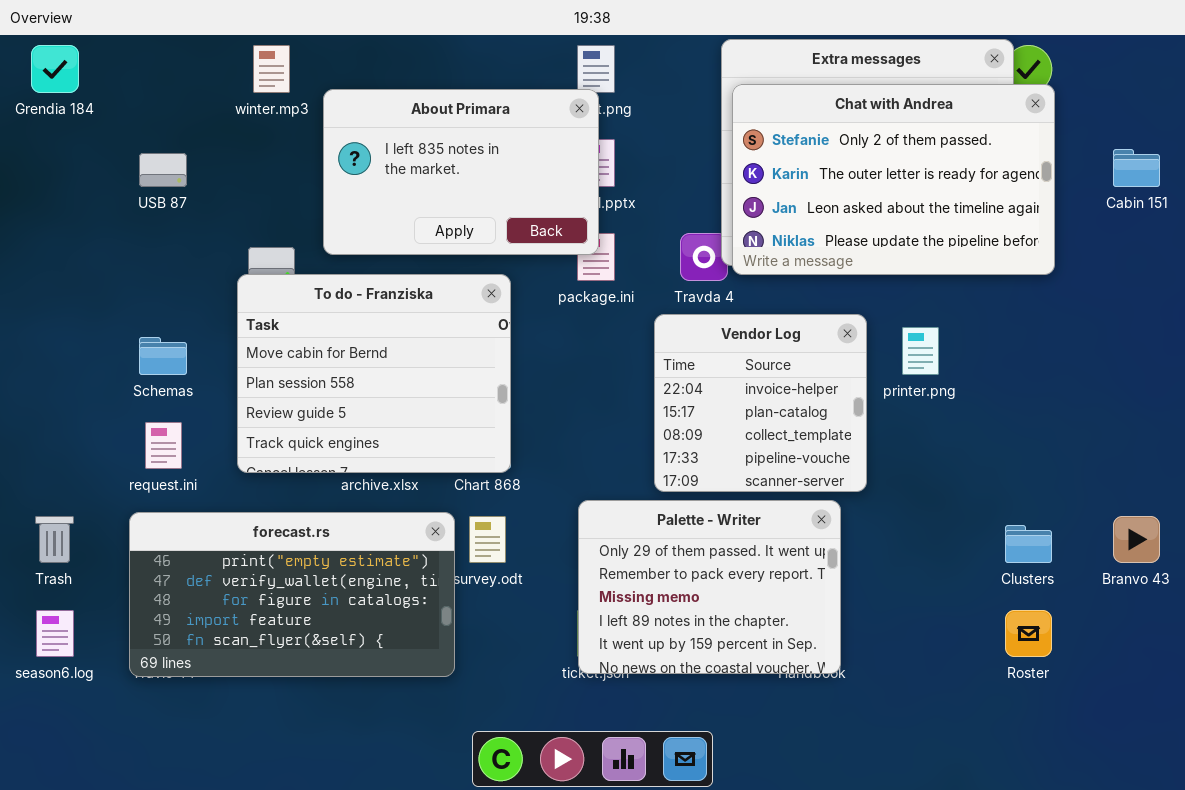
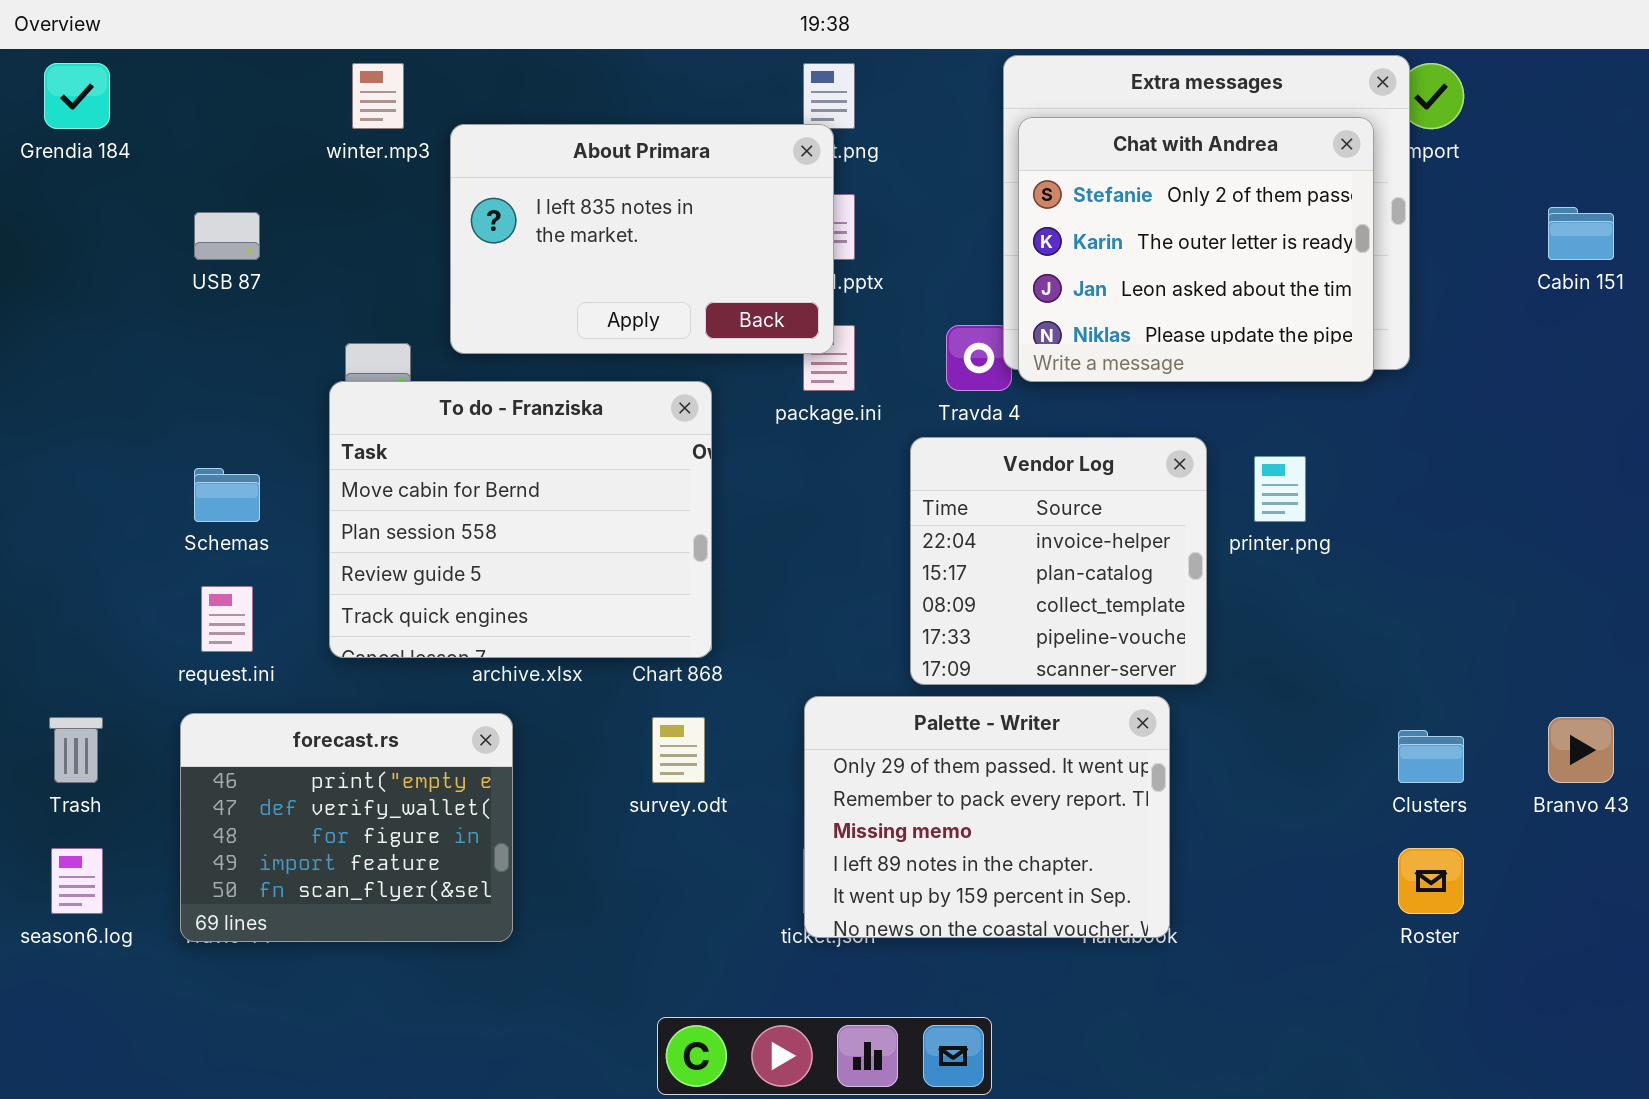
Chat with Andrea: [732,84,1055,275] -> [1018,117,1374,382], resized
forecast.rs: [129,512,455,677] -> [180,713,513,942], resized

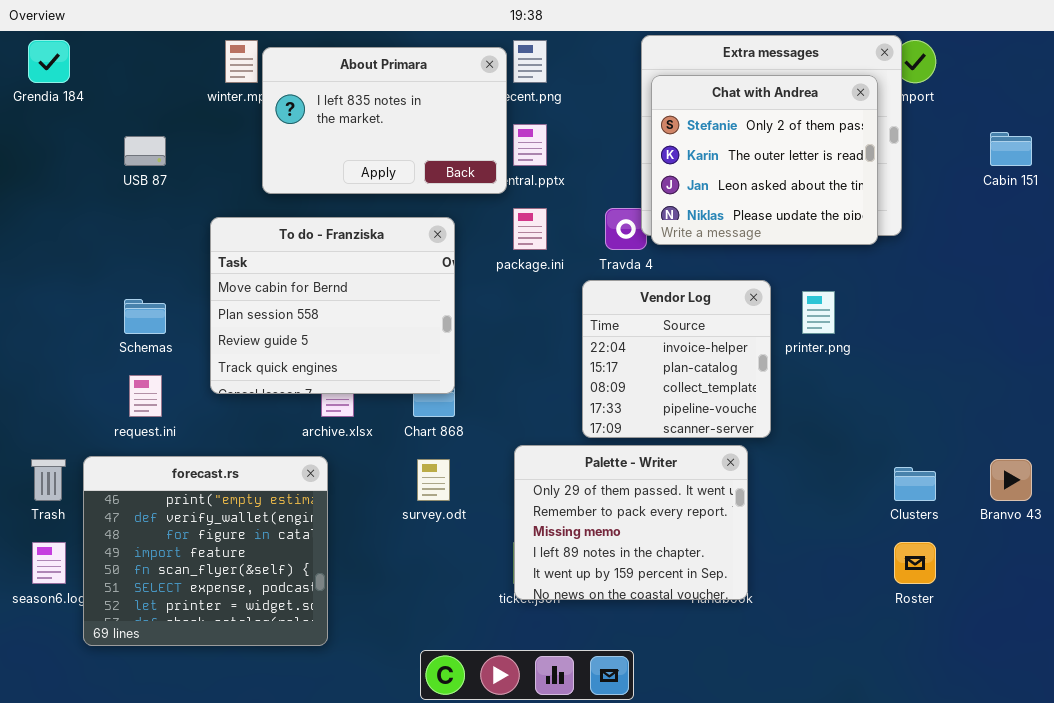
About Primara: [450,124,834,354] -> [262,47,507,194], moved
To do - Franziska: [329,381,712,658] -> [210,217,455,394], moved
forecast.rs: [180,713,513,942] -> [83,456,328,646], resized

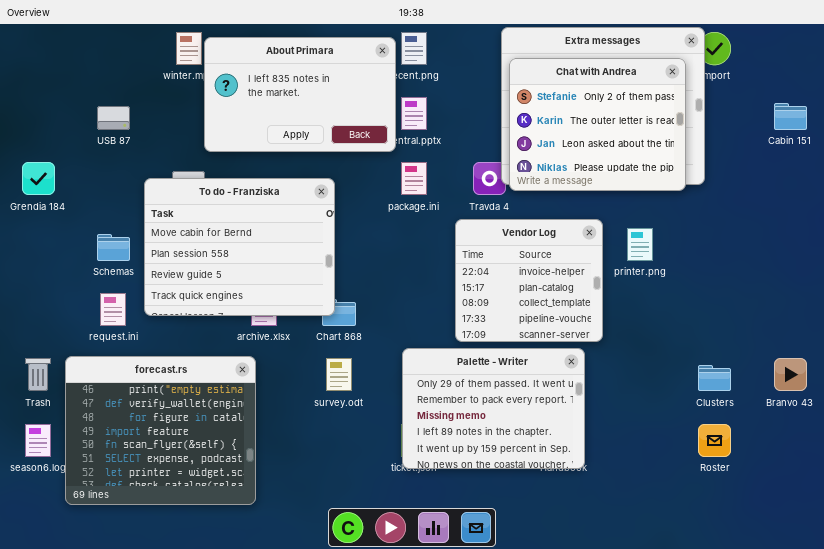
Grendia 184: [28,40,70,83] -> [22,162,55,195], moved
To do - Franziska: [210,217,455,394] -> [144,178,335,316], moved

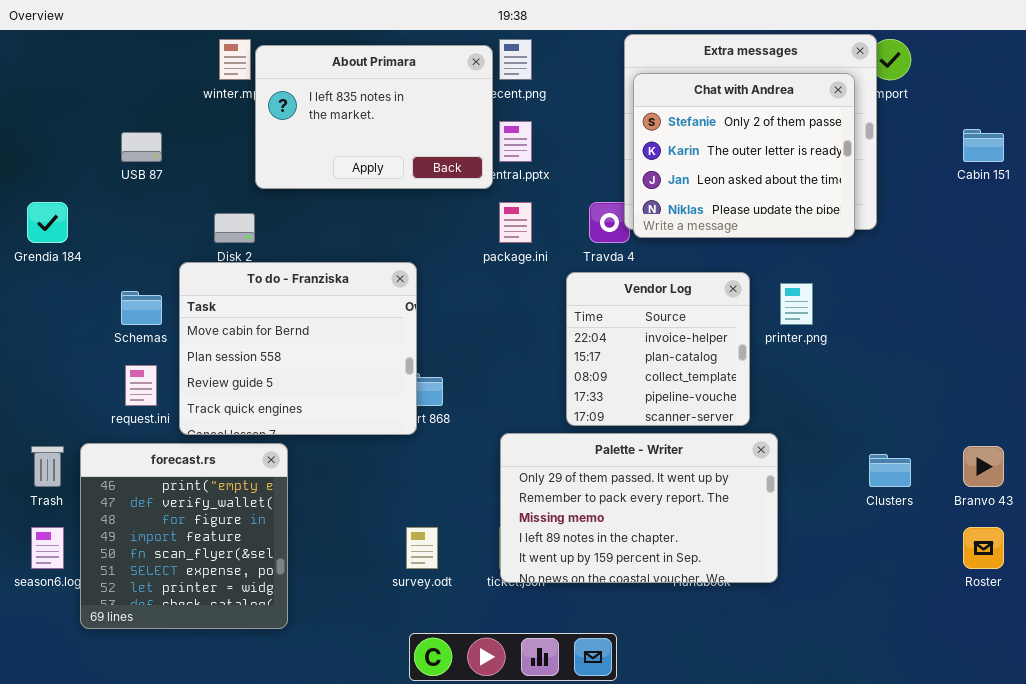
To do - Franziska: [144,178,335,316] -> [179,262,417,435], moved
Palette - Writer: [402,348,585,469] -> [500,433,778,583], resized
forecast.rs: [65,356,256,505] -> [80,443,288,629], resized
survey.odt: [326,358,352,391] -> [406,527,438,569], moved
Roster: [698,424,731,457] -> [963,527,1004,569], moved

